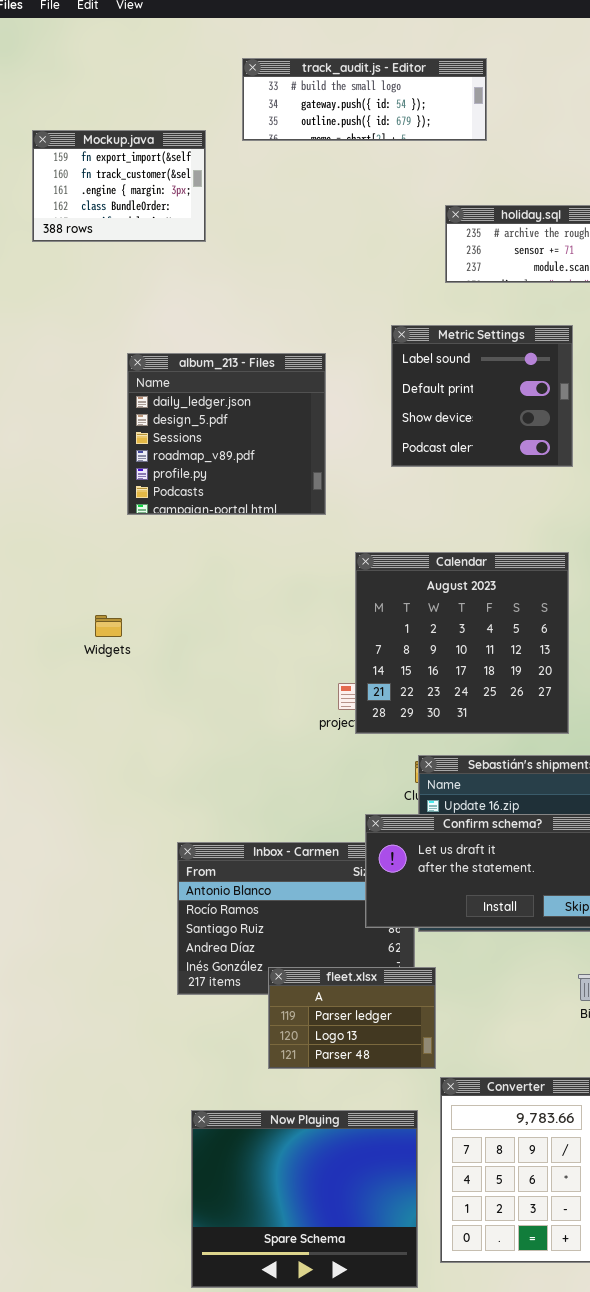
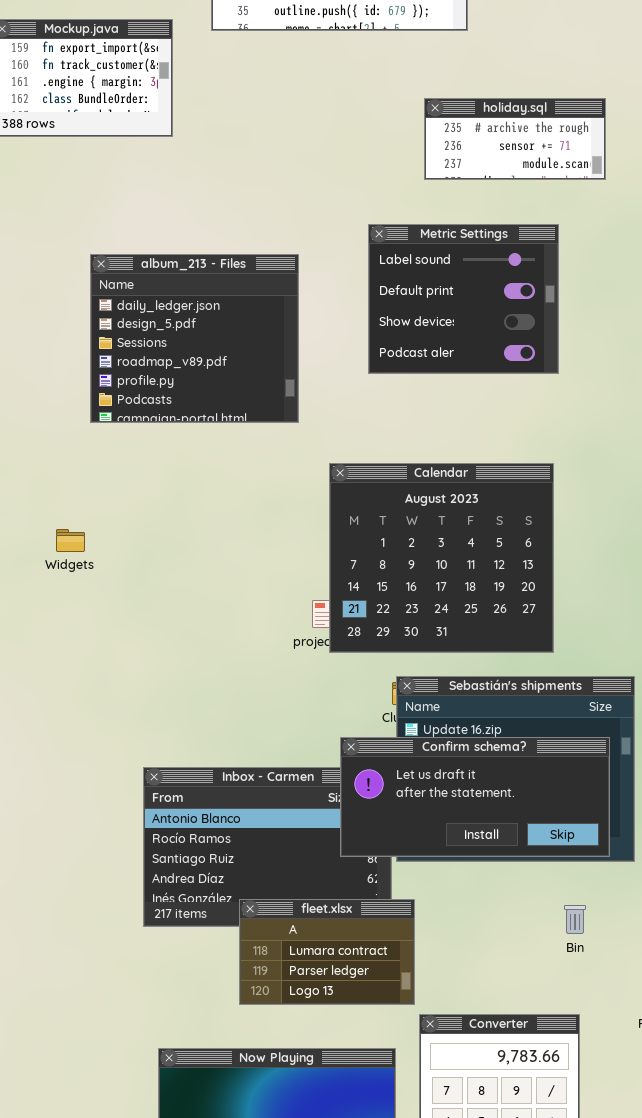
fleet.xlsx: [268,967,436,1069] -> [239,899,415,1005], scrolled up 1 row

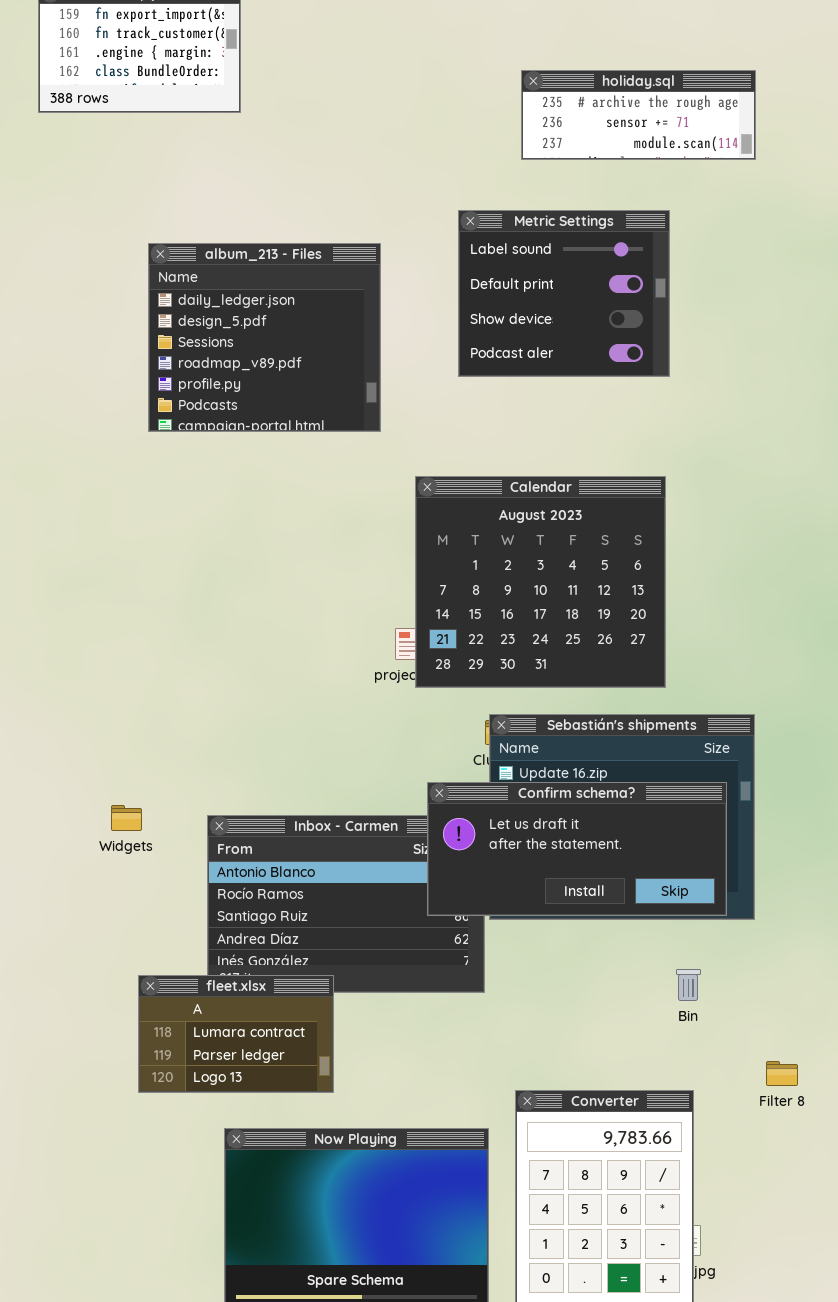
holiday.sql: [424,98,606,180] -> [521,70,756,160], resized
Widgets: [56,529,85,552] -> [111,805,142,831], moved
fleet.xlsx: [239,899,415,1005] -> [138,975,334,1093], moved

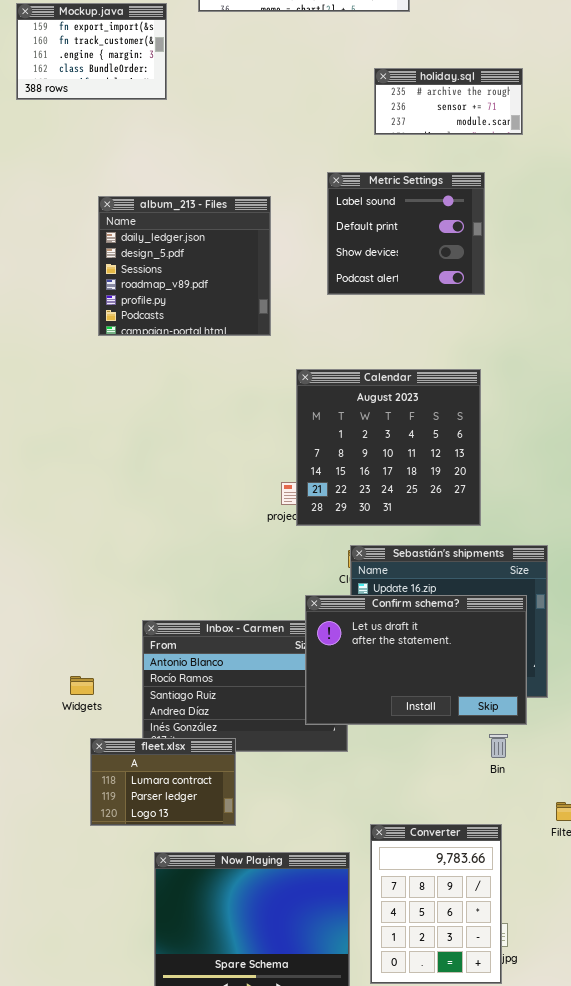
holiday.sql: [521,70,756,160] -> [374,68,523,135], resized
Confirm schema?: [427,782,727,916] -> [305,595,527,725], resized
Widgets: [111,805,142,831] -> [70,676,94,695], moved

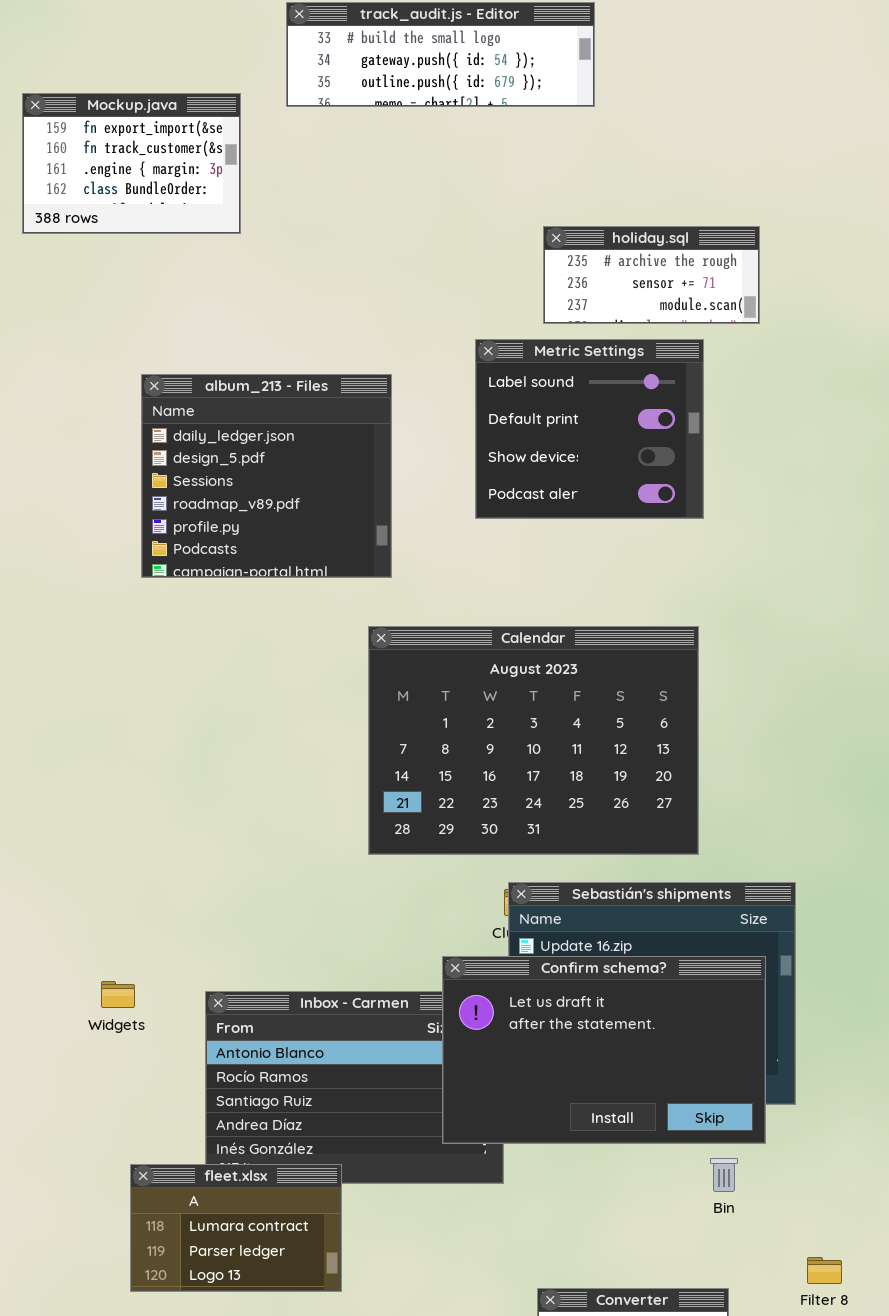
holiday.sql: [374,68,523,135] -> [543,226,760,324], moved
Calendar: [296,369,481,526] -> [368,626,699,855], resized
Widgets: [70,676,94,695] -> [101,981,135,1008], moved

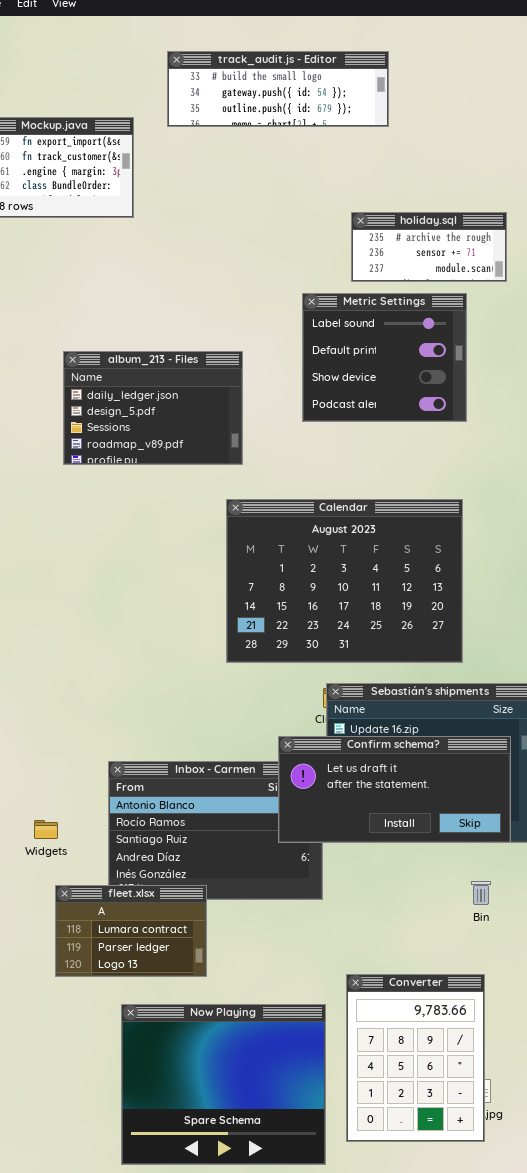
album_213 - Files: [141,374,392,578] -> [63,351,243,465], resized
Confirm schema?: [442,956,766,1144] -> [278,736,511,843], resized
Widgets: [101,981,135,1008] -> [34,820,58,839], moved

